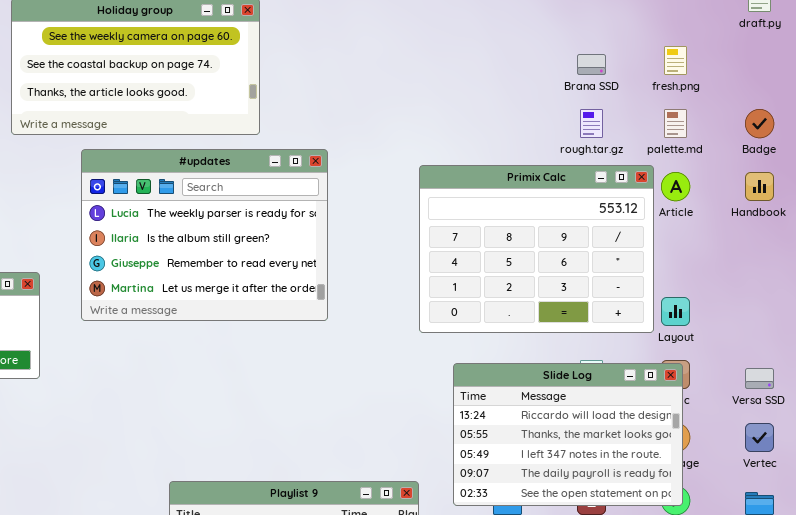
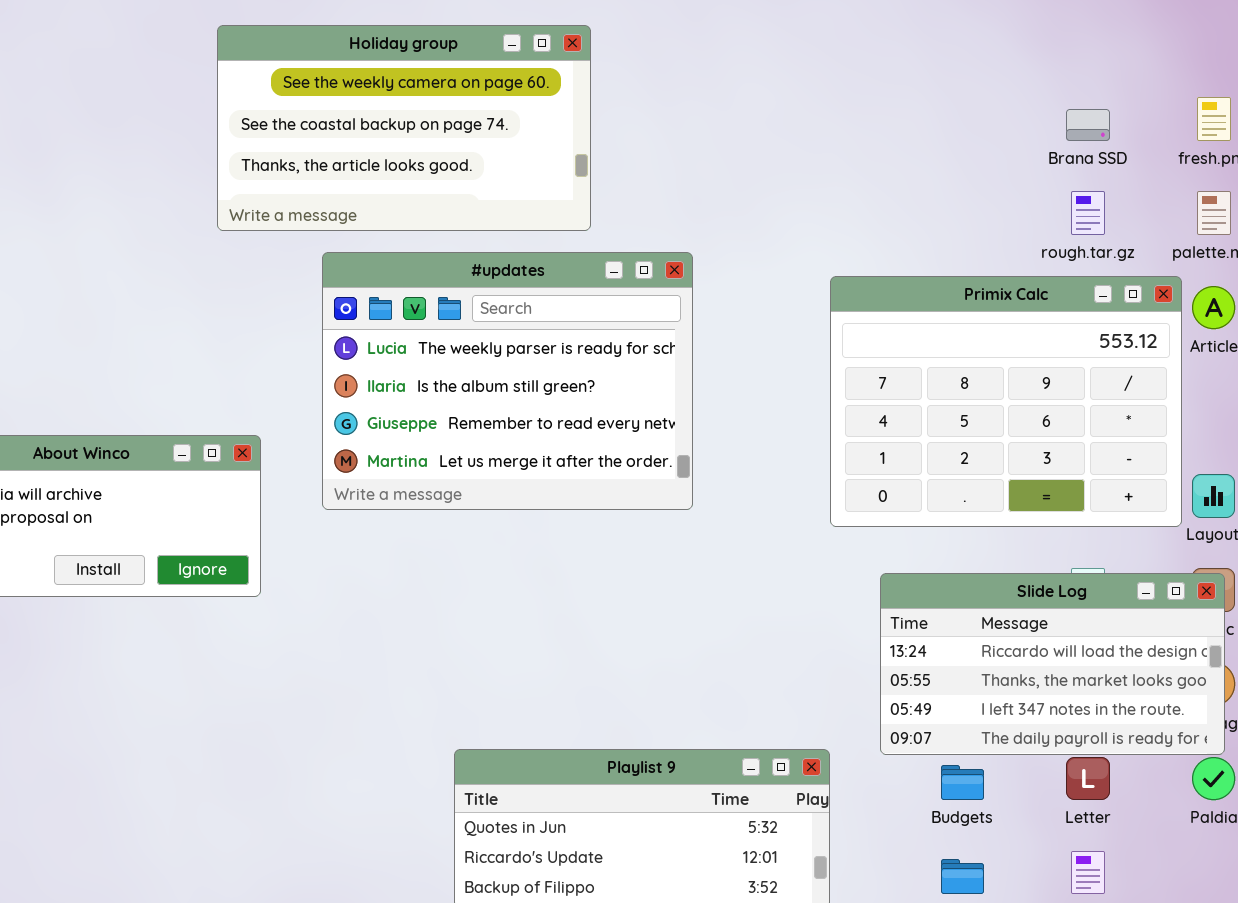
Slide Log: [453,363,683,506] -> [880,573,1225,755], resized

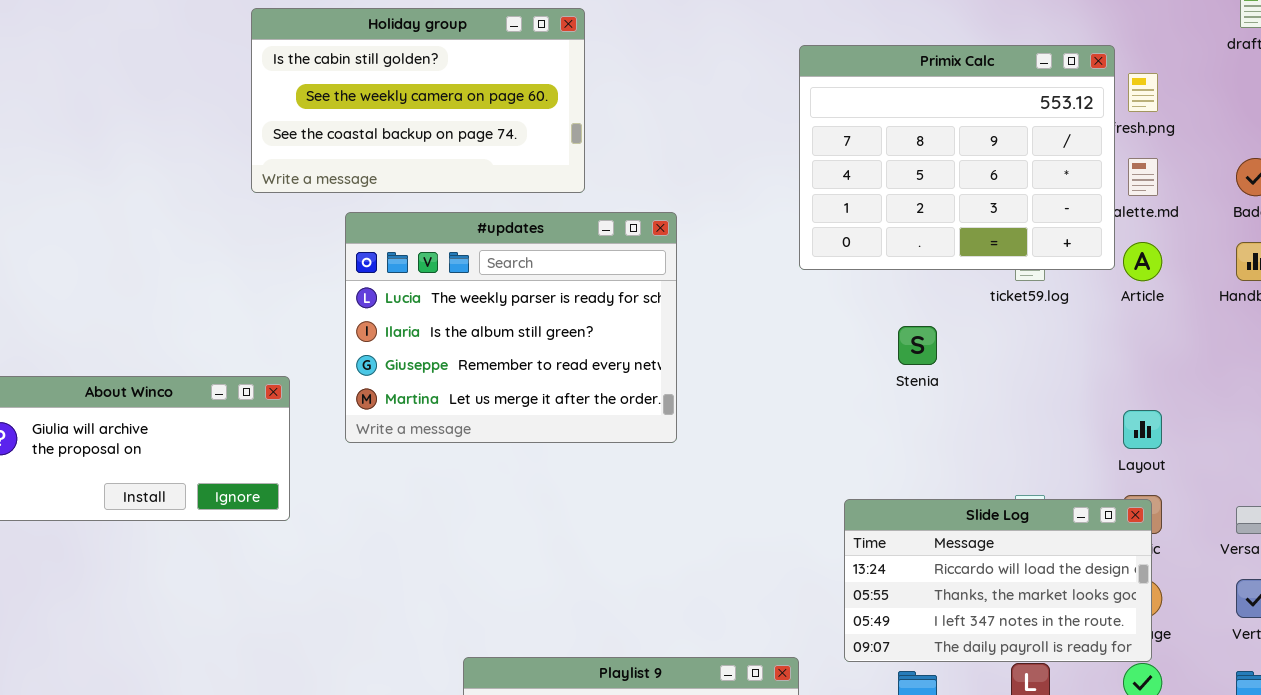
Holiday group: [217,25,591,231] -> [251,8,585,193], scrolled up 1 row
Primix Calc: [830,276,1182,527] -> [799,45,1115,270], moved

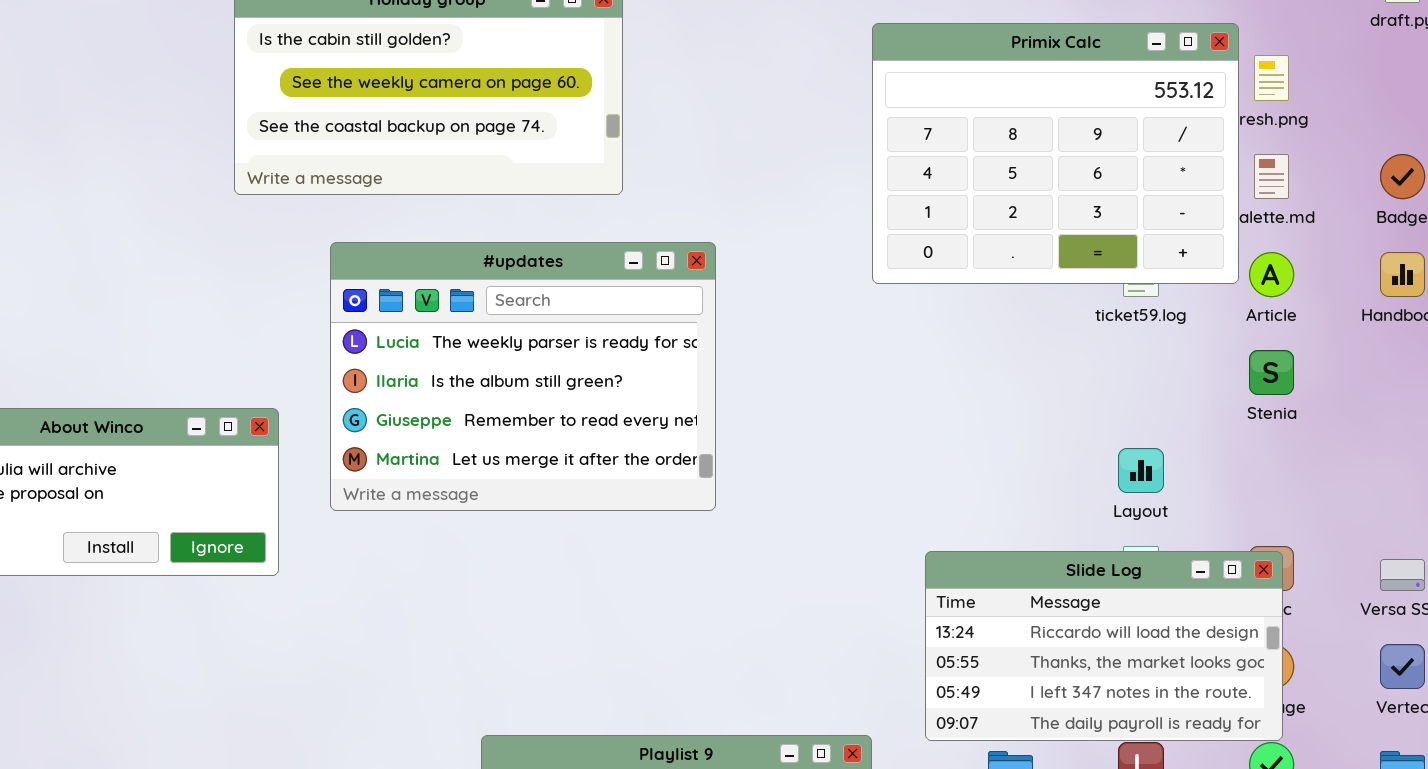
#updates: [345,212,677,443] -> [330,242,716,511], moved
Stenia: [898,326,937,365] -> [1249,350,1294,395], moved
Layout: [1123,410,1162,449] -> [1118,448,1164,493], moved

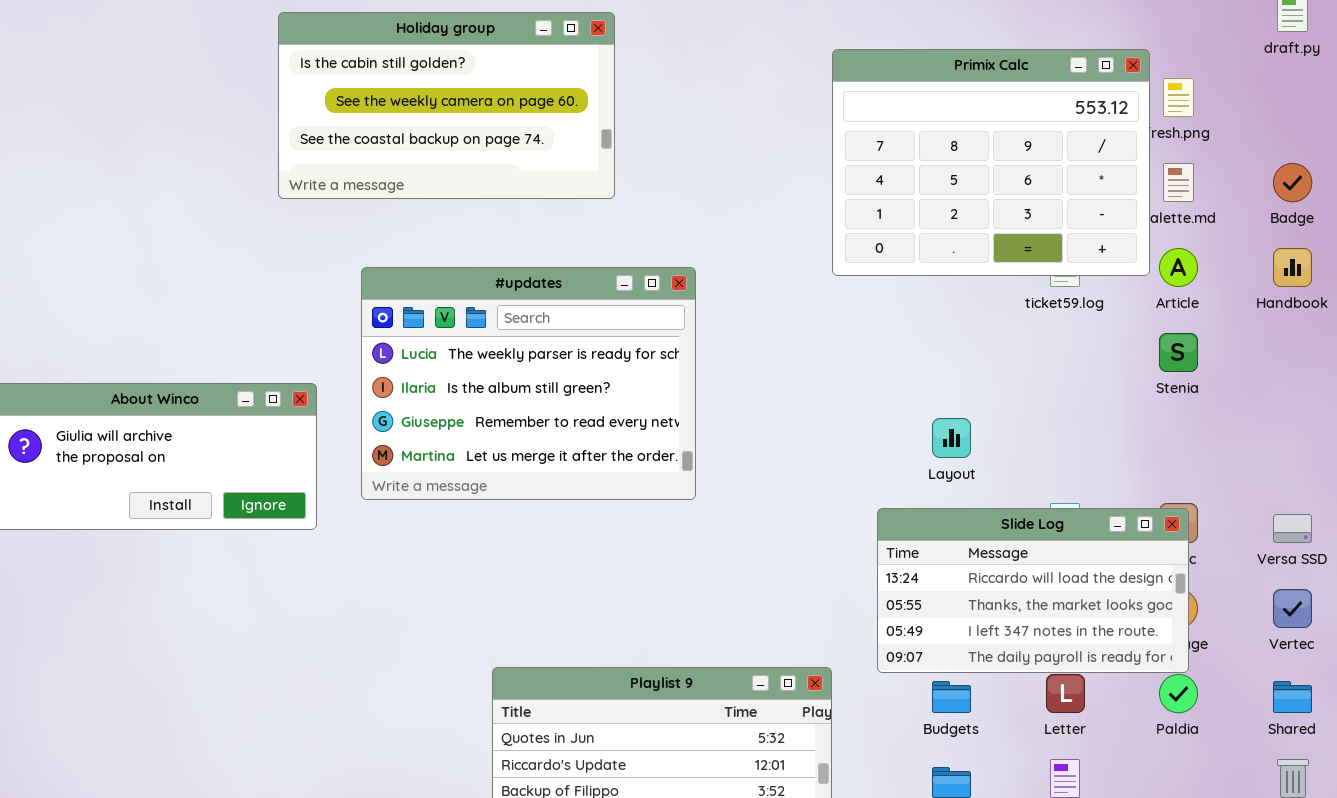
#updates: [330,242,716,511] -> [361,267,696,500], moved
Layout: [1118,448,1164,493] -> [932,418,971,458], moved

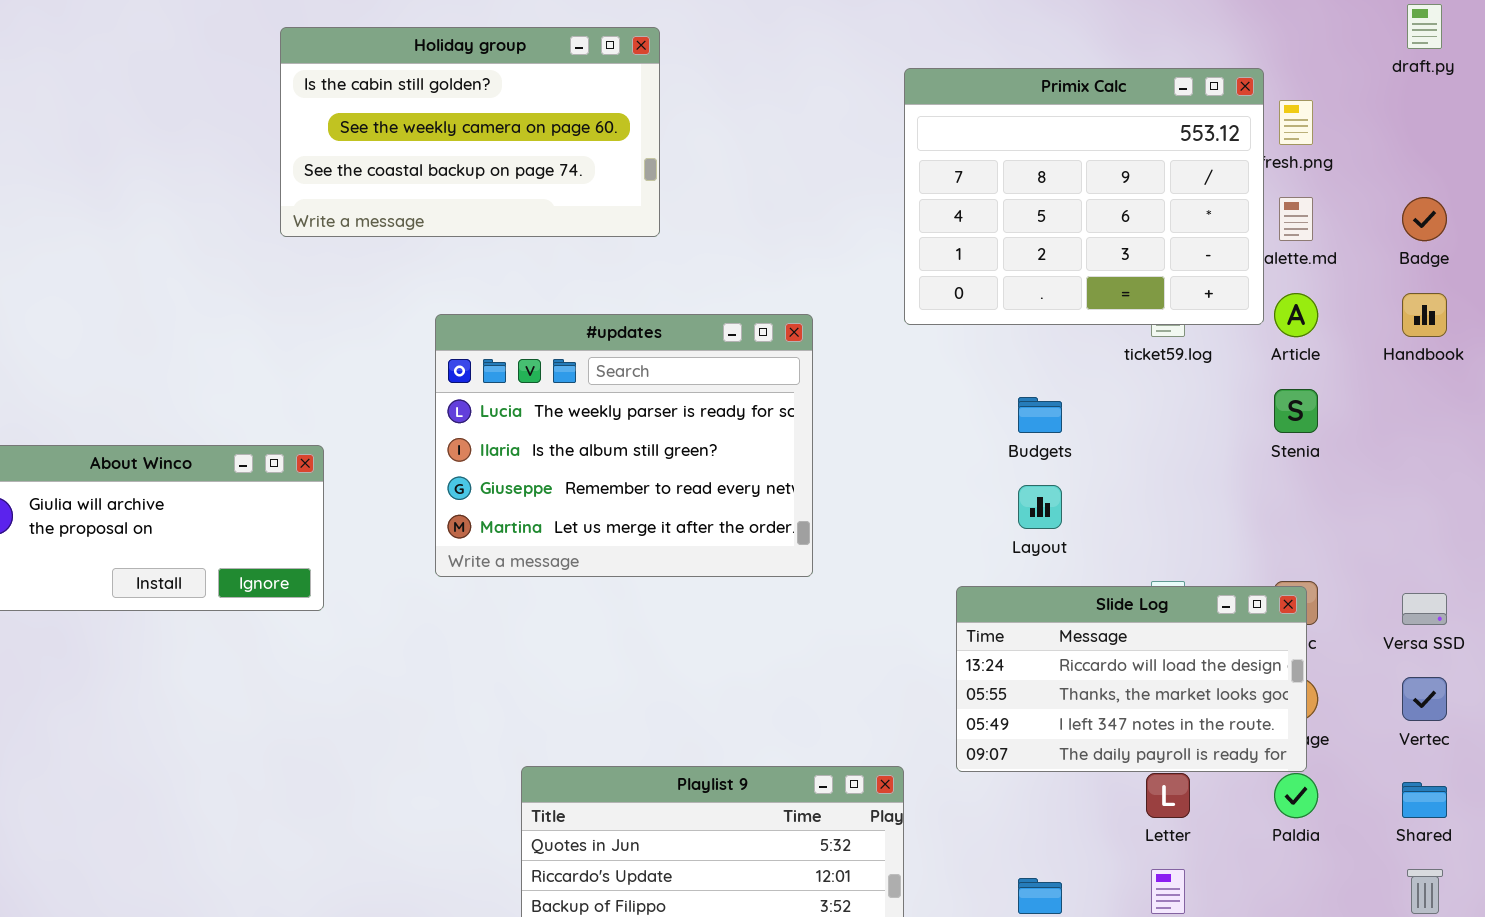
#updates: [361,267,696,500] -> [435,314,813,577], moved
Budgets: [932,681,971,713] -> [1018,397,1062,433], moved

